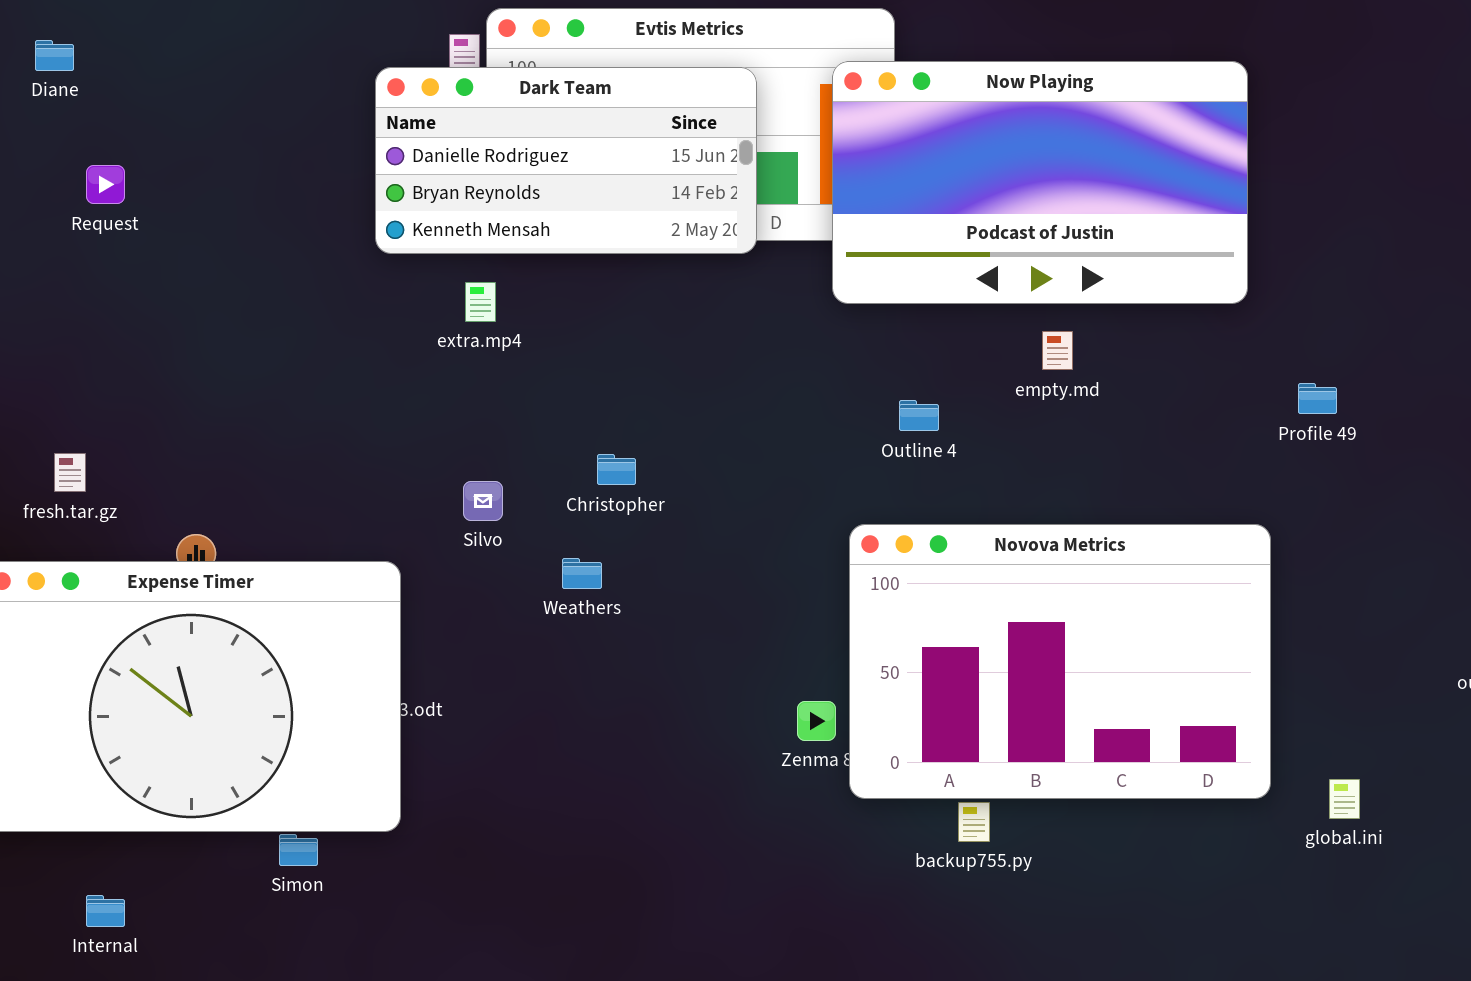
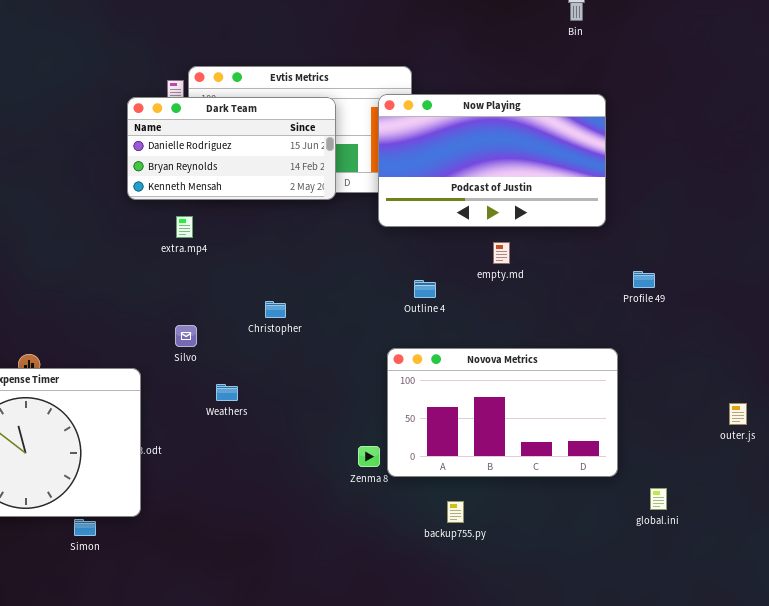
Christopher: [597,454,636,485] -> [265,301,286,318], moved
Novova Metrics: [849,524,1271,799] -> [387,348,618,477], resized
Weathers: [562,558,602,589] -> [216,384,238,401], moved

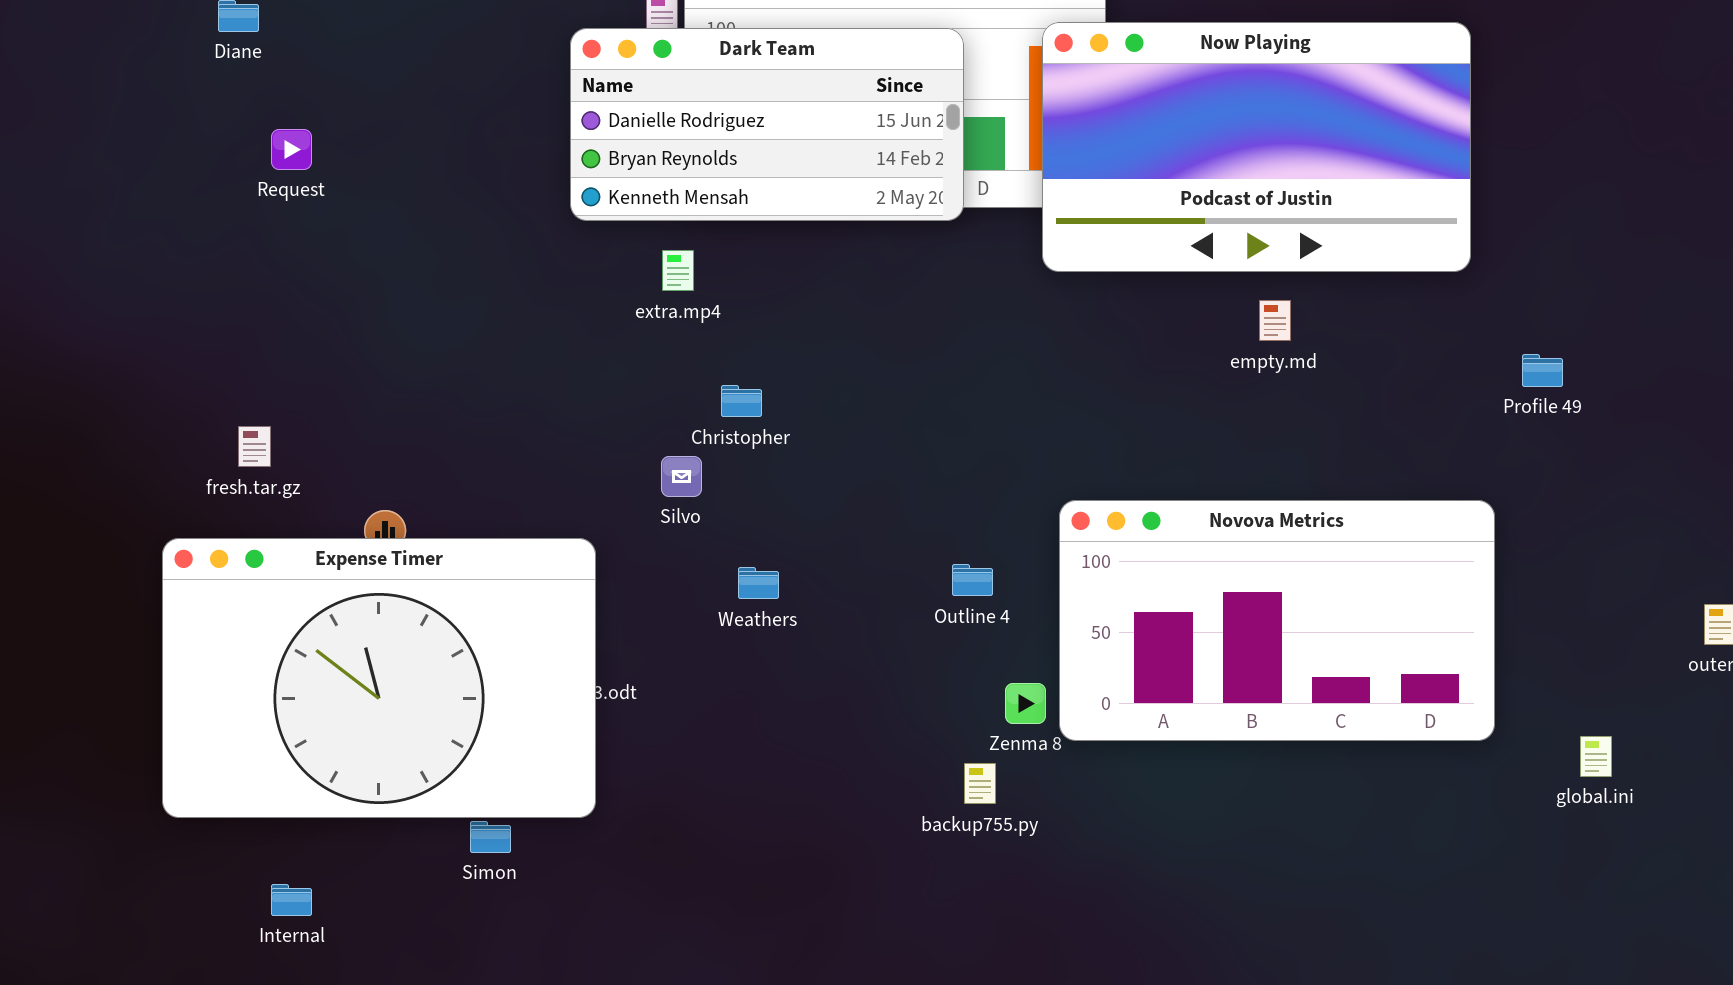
Outline 4: [414,280,436,298] -> [952,564,993,596], moved
Christopher: [265,301,286,318] -> [721,385,762,417], moved
global.ini: [650,488,667,510] -> [1580,736,1612,777], moved
backup755.py: [447,501,464,523] -> [964,763,996,804], moved

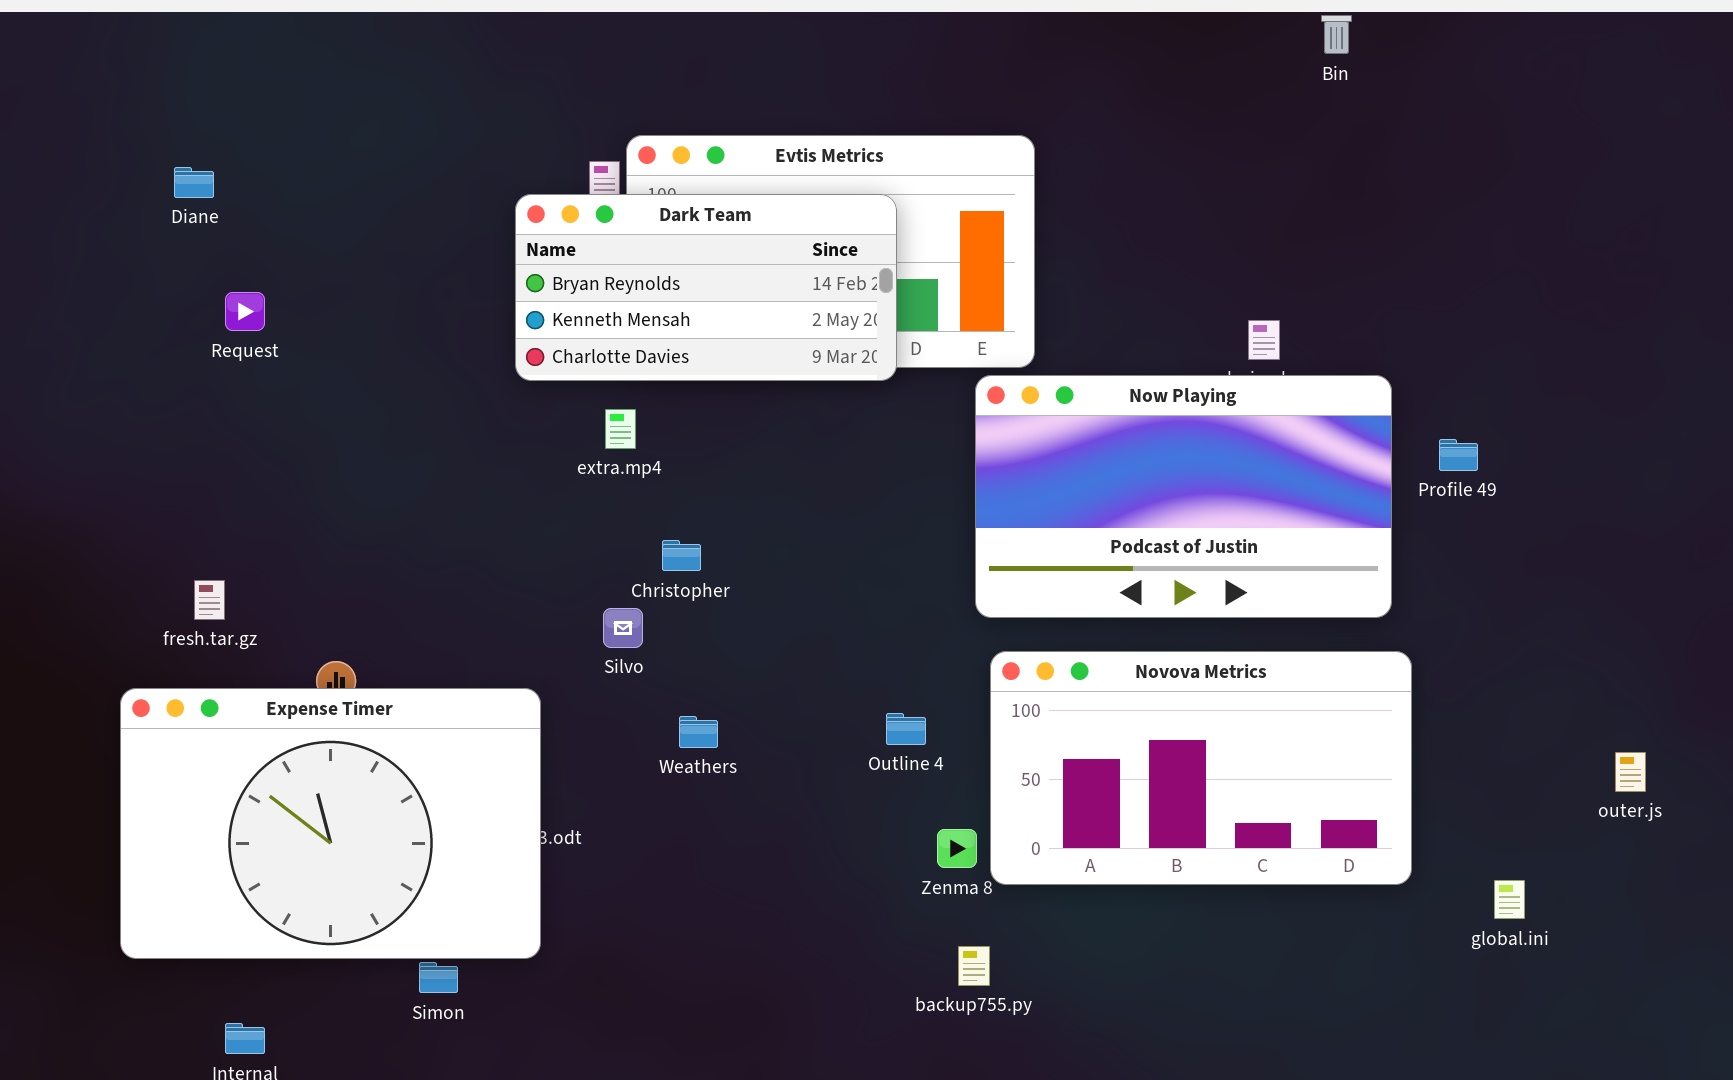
Now Playing: [1042,22,1471,272] -> [975,375,1392,618], moved
Dark Team: [570,28,964,221] -> [515,194,897,381], scrolled down 1 row
Profile 49: [1522,354,1563,387] -> [1439,439,1478,471], moved
backup755.py: [964,763,996,804] -> [958,946,990,986], moved

